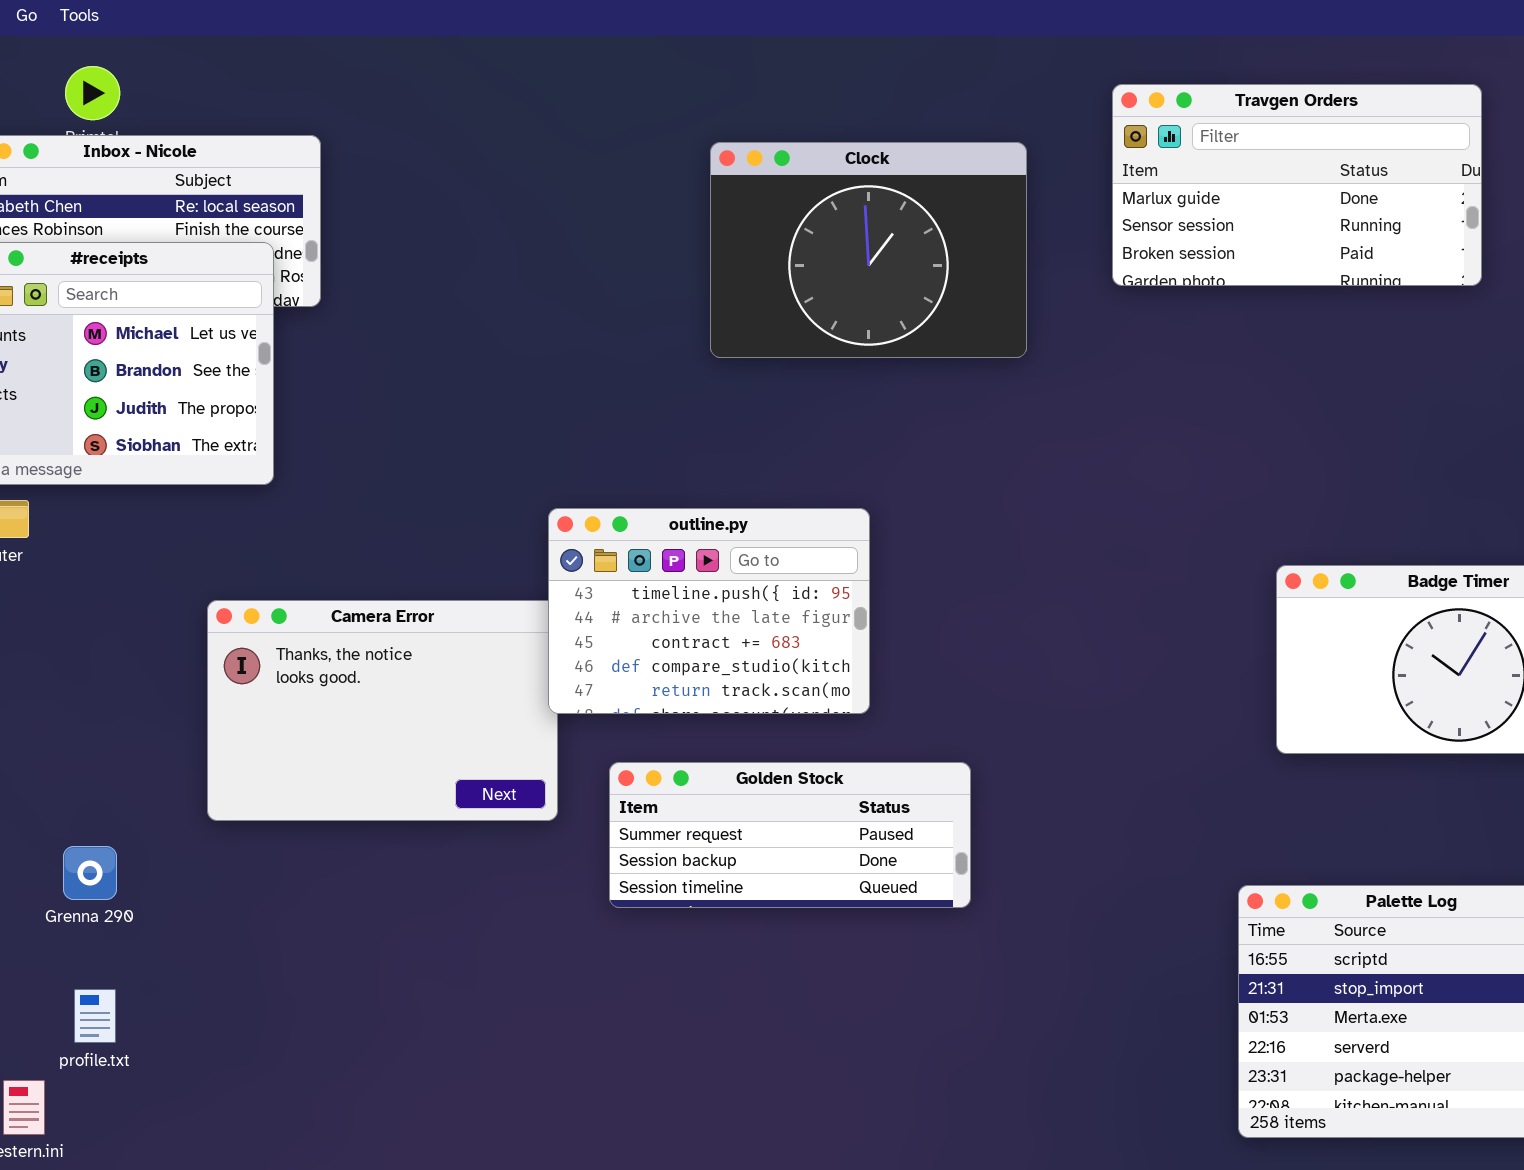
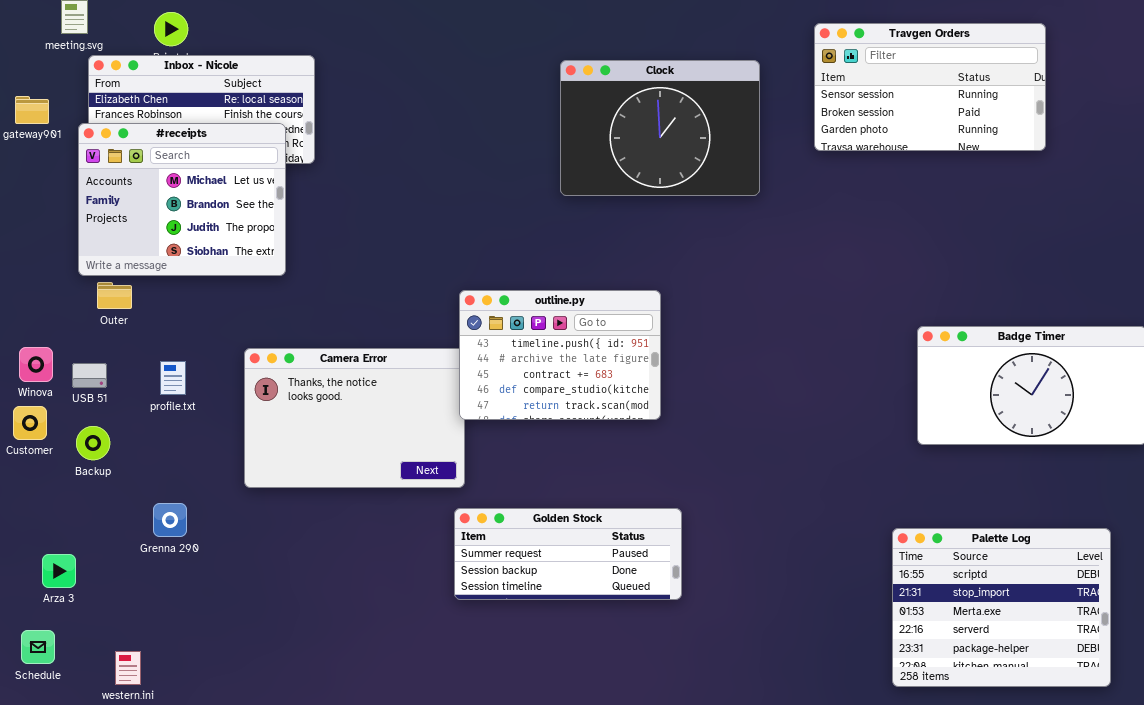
Travgen Orders: [1112,84,1482,286] -> [814,23,1046,151], scrolled down 1 row
Golden Stock: [609,762,971,908] -> [454,508,682,600], moved
profile.txt: [74,989,116,1043] -> [160,361,186,395], moved

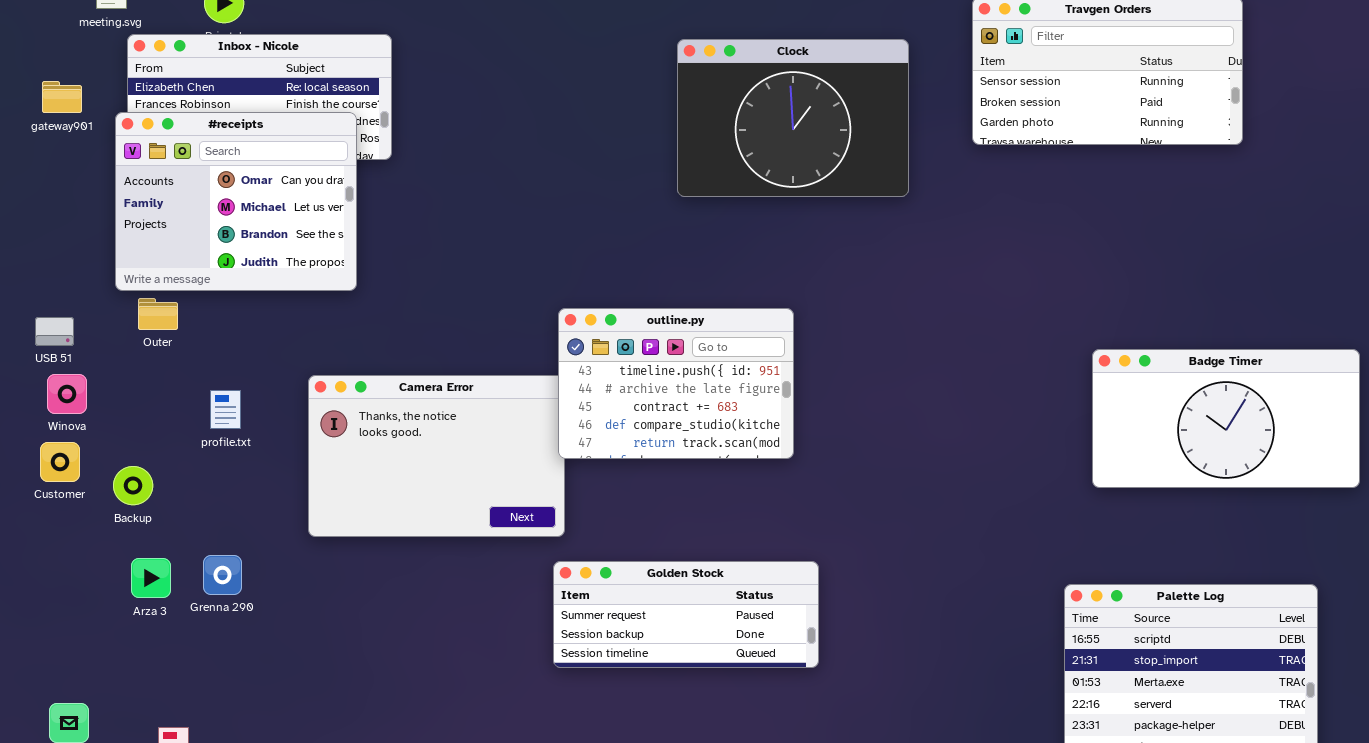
#receipts: [78,123,286,276] -> [115,112,357,291], scrolled up 1 row
USB 51: [72,363,107,388] -> [35,317,74,346], moved
Arza 3: [42,554,76,588] -> [131,558,171,598], moved

